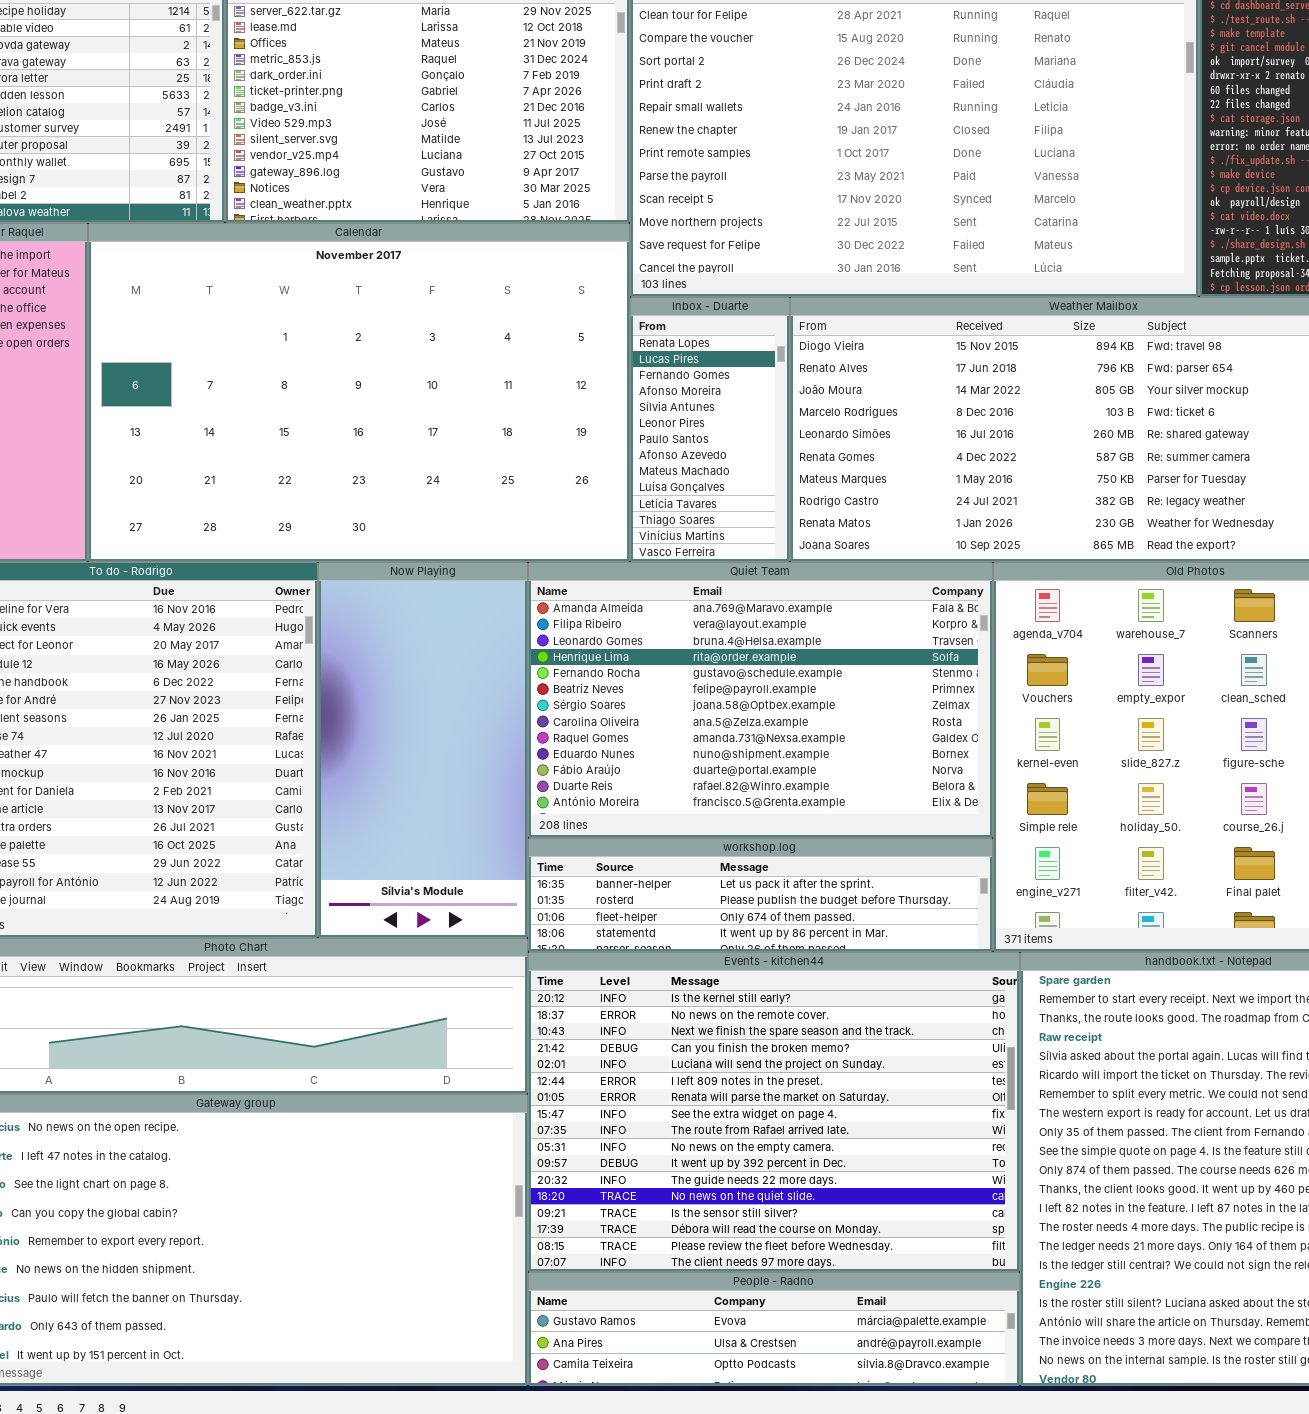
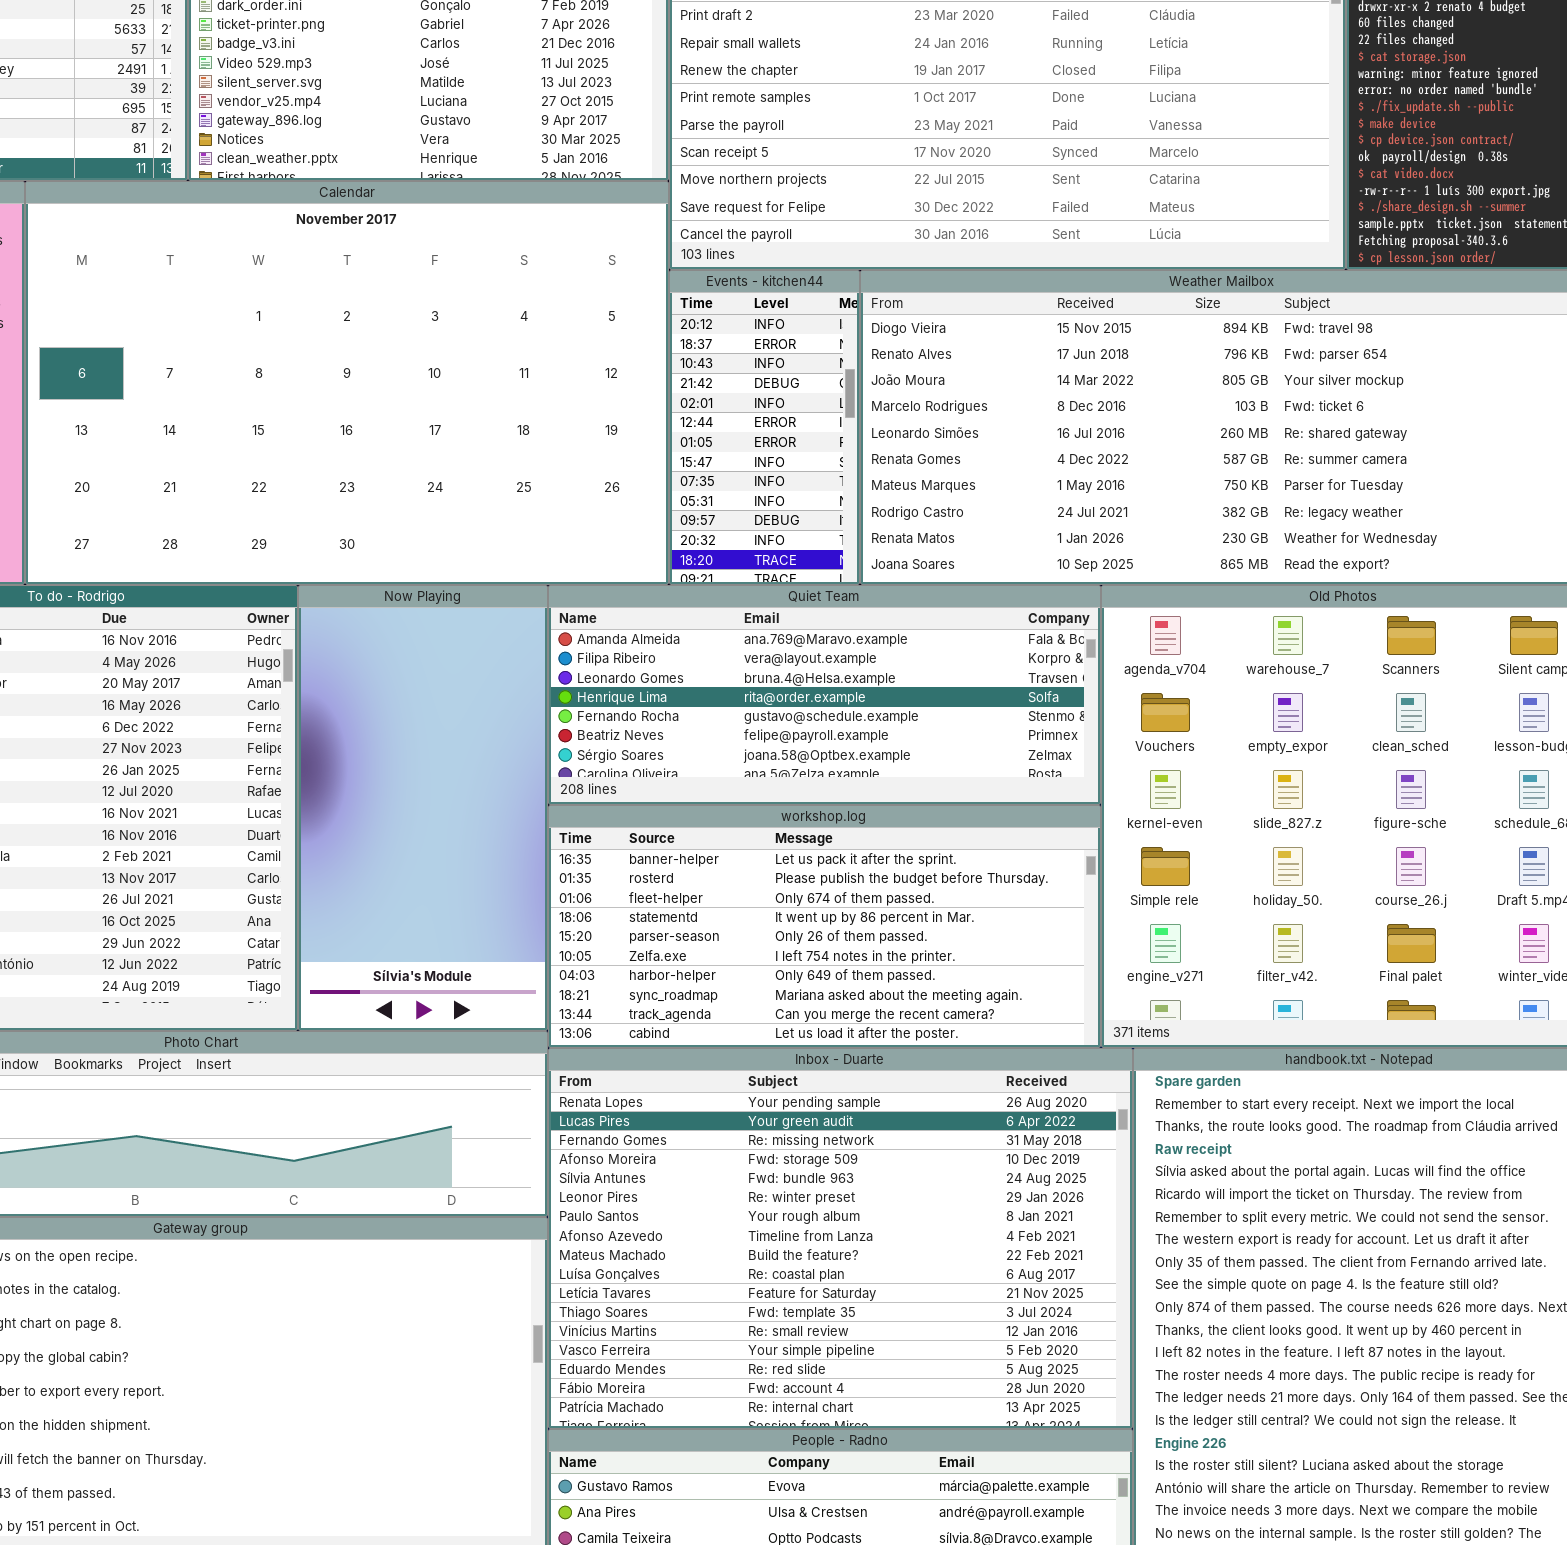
Inbox - Duarte: [630,297,790,562] -> [548,1048,1133,1429], moved, resized
Quiet Team: [528,562,993,838] -> [548,585,1101,805], resized
workshop.log: [528,838,993,952] -> [548,805,1101,1048], resized
Events - kitchen44: [528,952,1020,1272] -> [669,270,860,585], moved, resized

